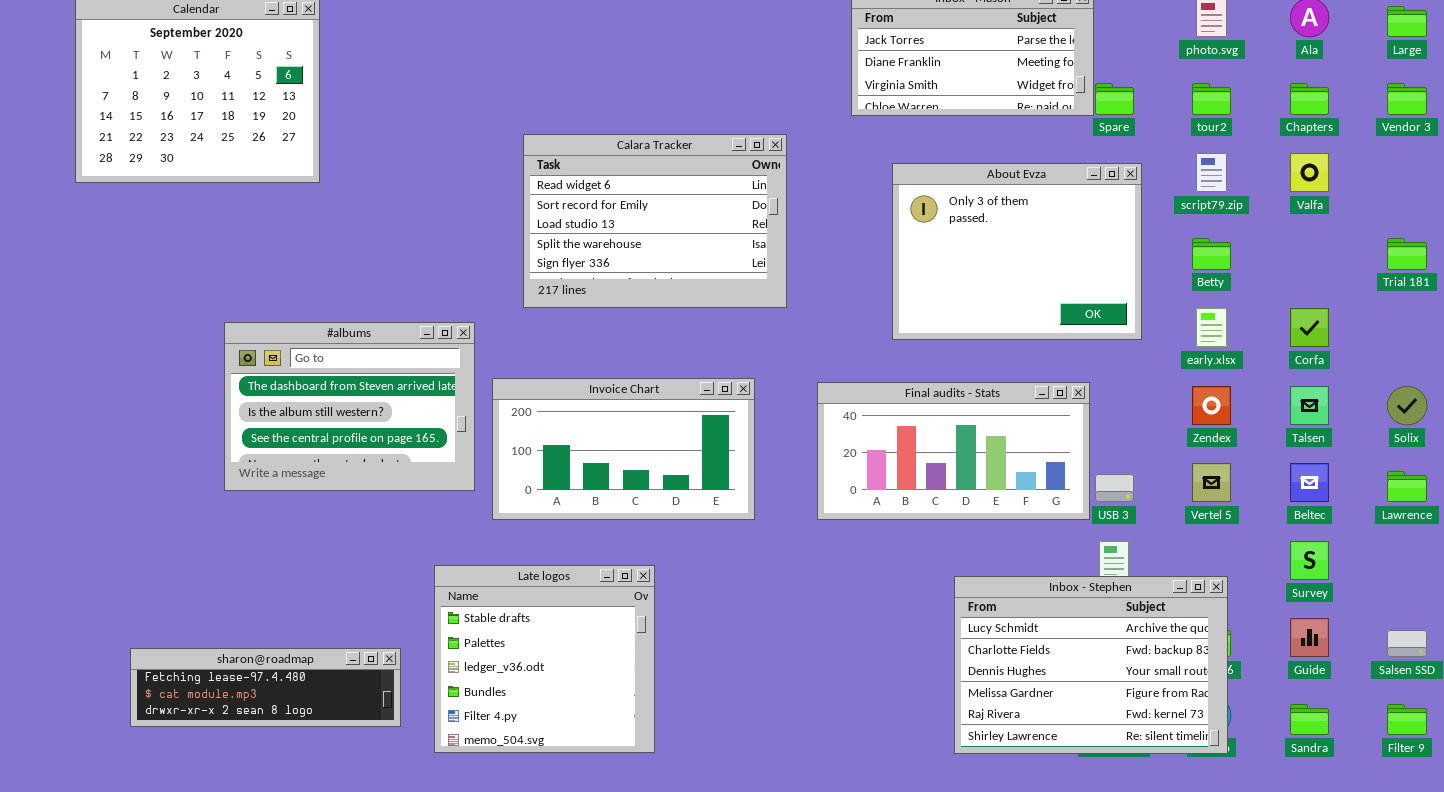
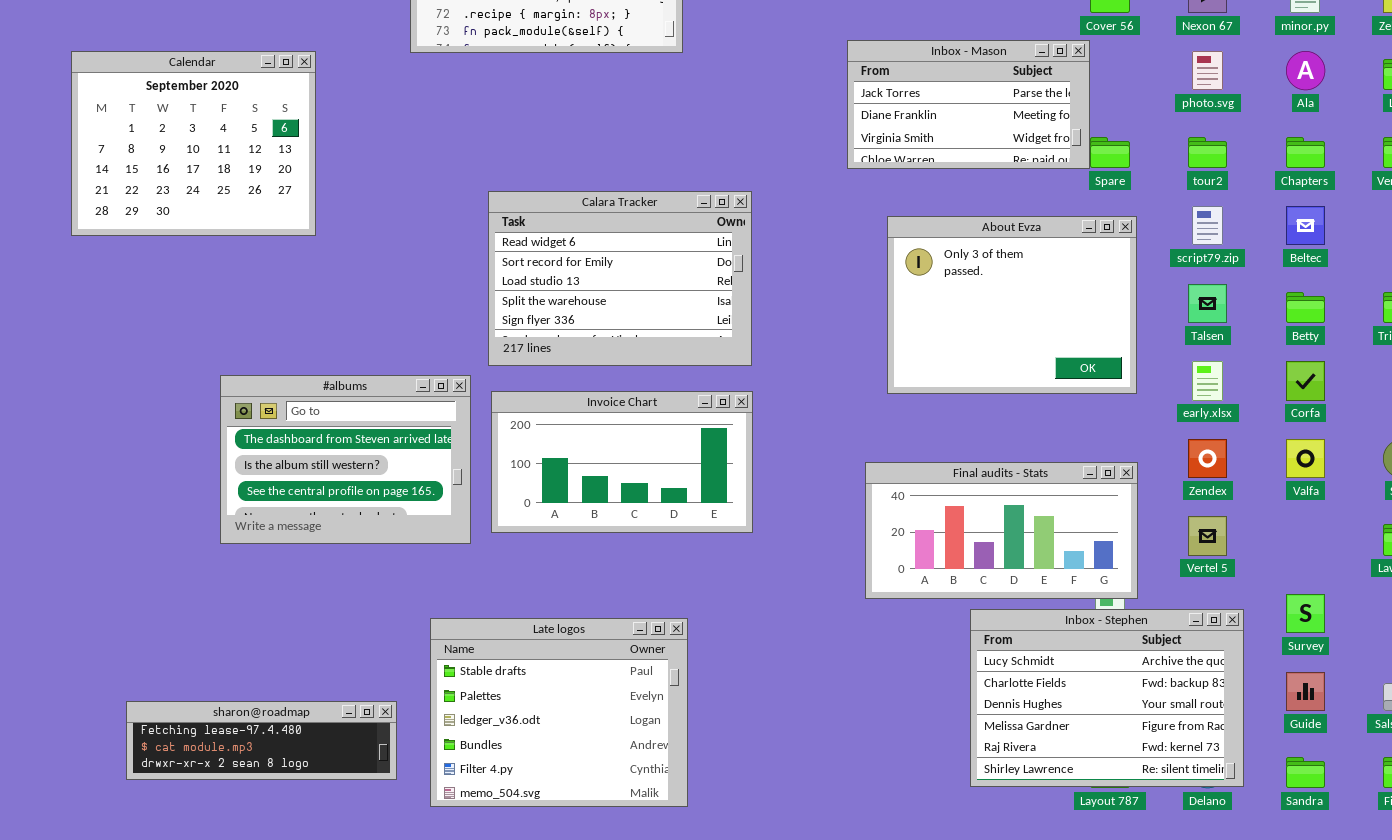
Calara Tracker: [523,134,787,308] -> [488,191,752,366], moved
Valfa: [1290,153,1329,192] -> [1286,439,1325,478], moved
Betty: [1192,238,1231,270] -> [1286,292,1325,323], moved
Invoice Chart: [492,378,755,520] -> [491,391,753,533], moved
Final audits - Stats: [817,382,1090,520] -> [865,462,1138,599], moved
Talsen: [1290,386,1329,425] -> [1188,284,1227,323], moved
Beltec: [1290,463,1329,502] -> [1286,206,1325,245], moved
Late logos: [434,565,655,753] -> [430,618,688,807], resized
Inbox - Stephen: [954,576,1228,754] -> [970,609,1244,787], moved

